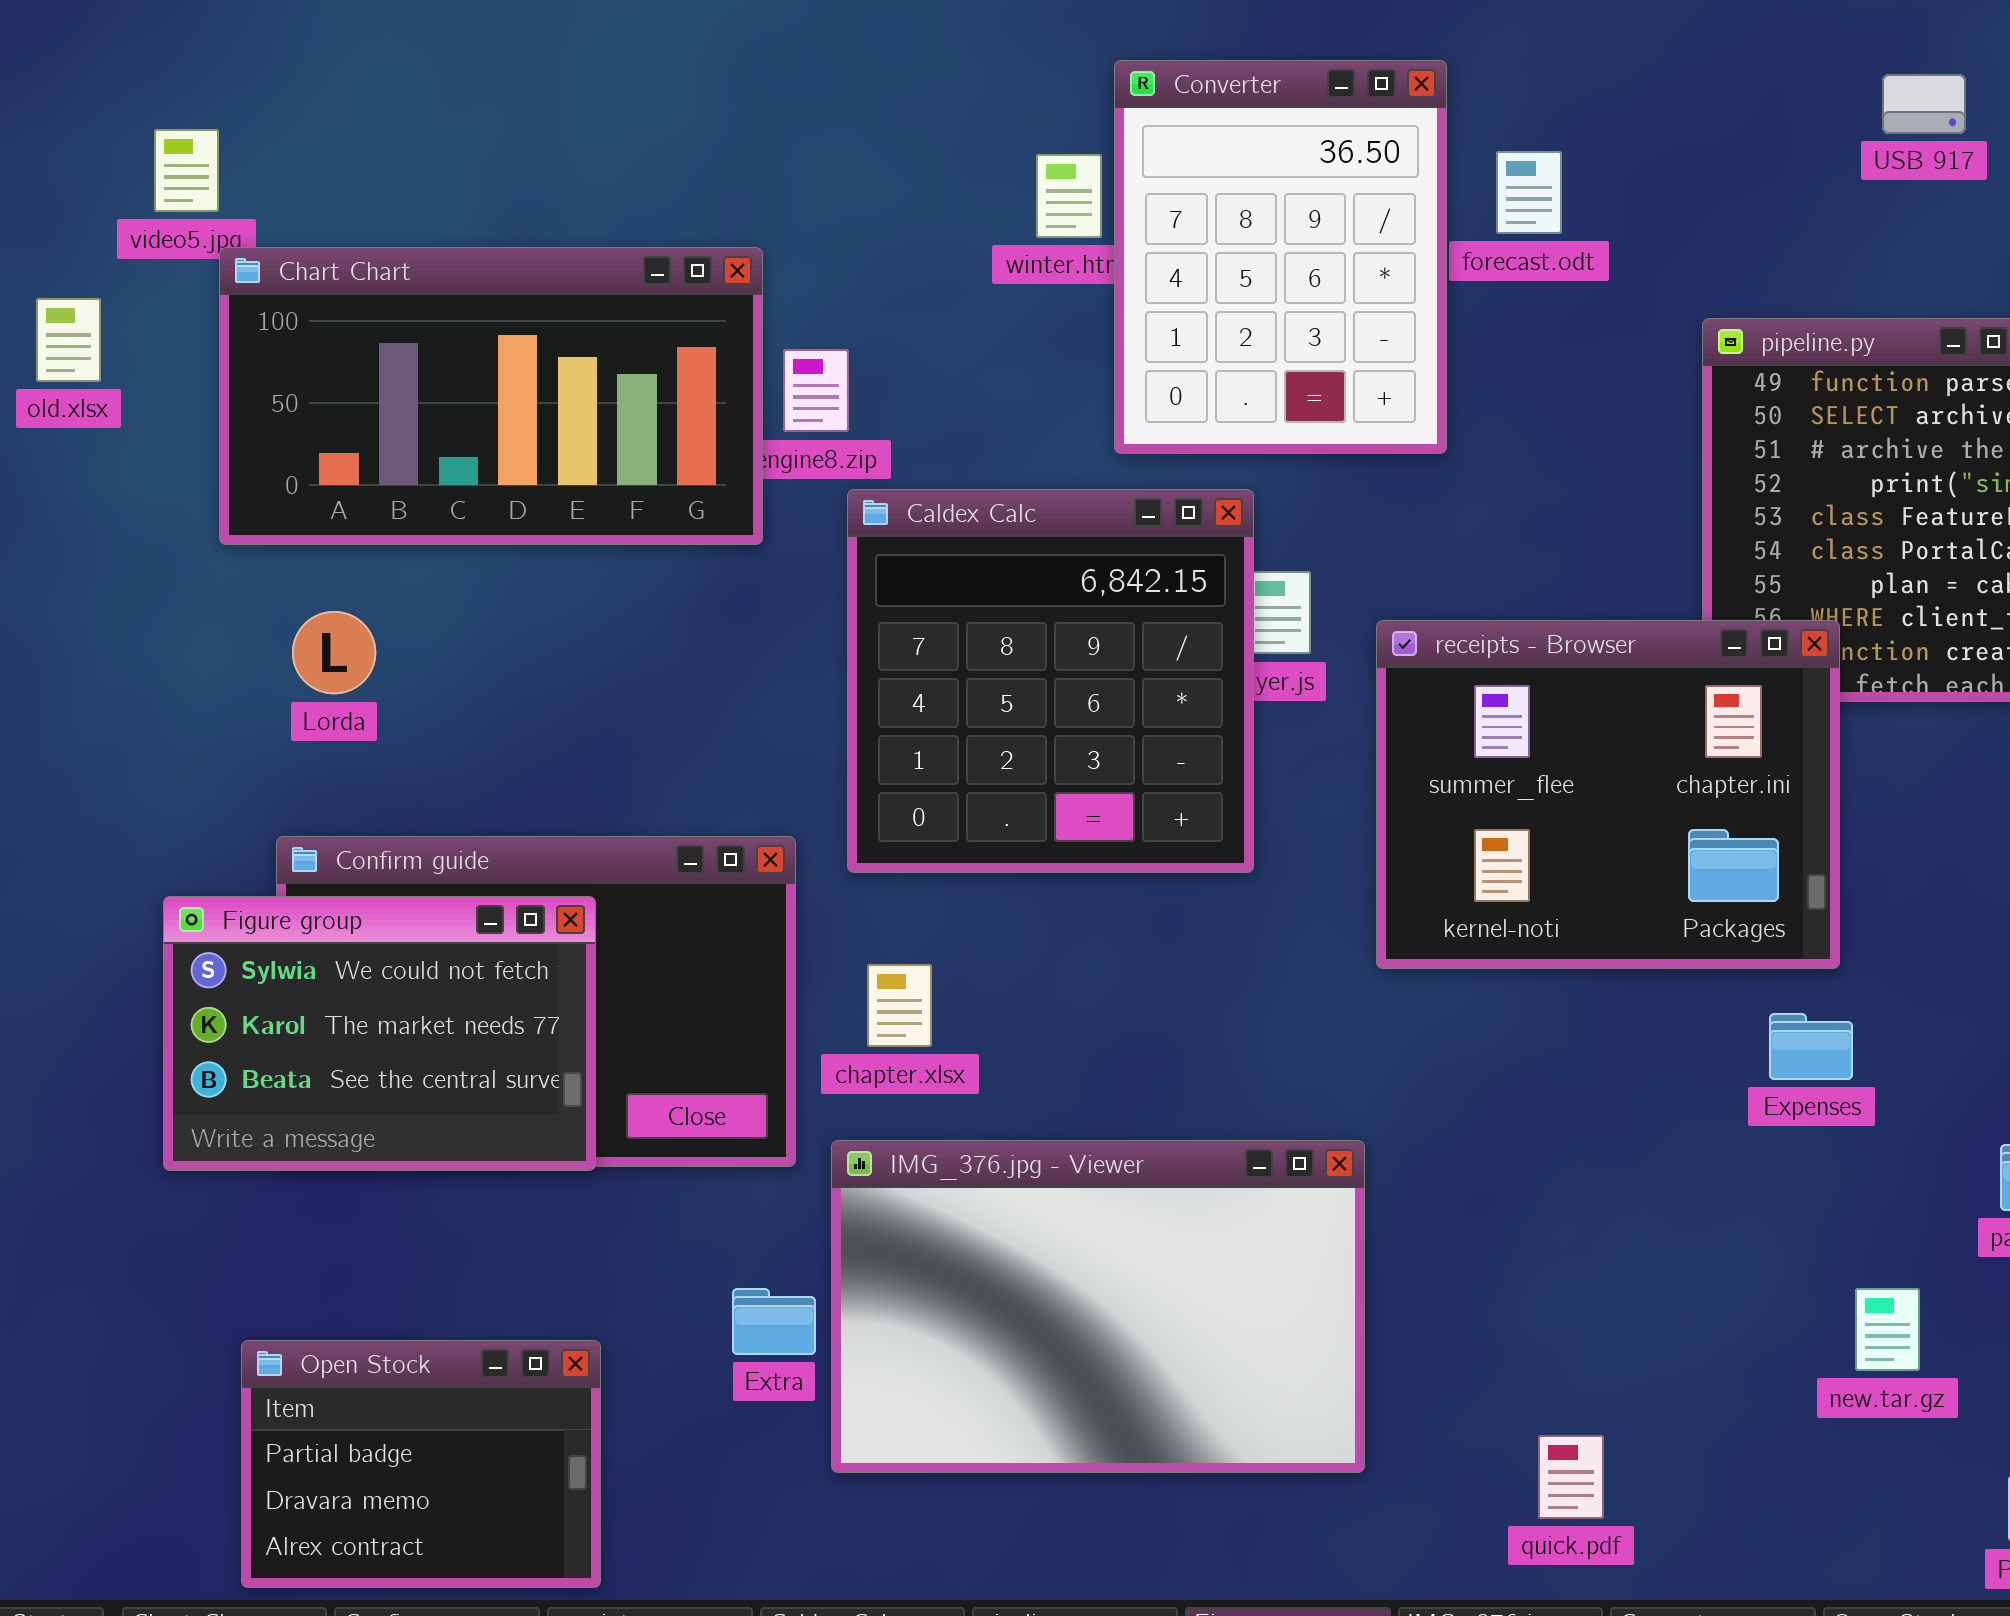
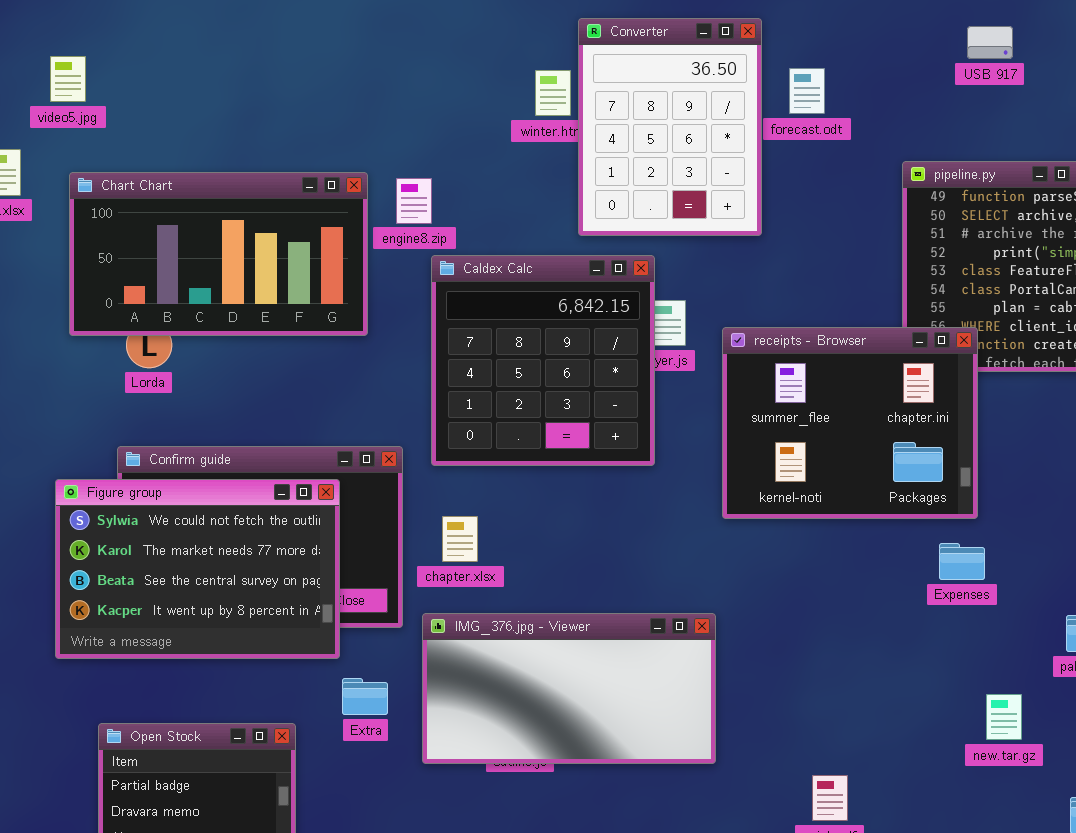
USB 917: [1882,74,1966,134] -> [967,26,1013,59], moved
Chart Chart: [219,247,763,545] -> [69,172,368,336], moved
Figure group: [163,896,596,1171] -> [55,479,340,659], resized
IMG_376.jpg - Viewer: [831,1140,1365,1473] -> [422,613,716,764], resized
Extra: [732,1288,816,1355] -> [342,678,388,715], moved

